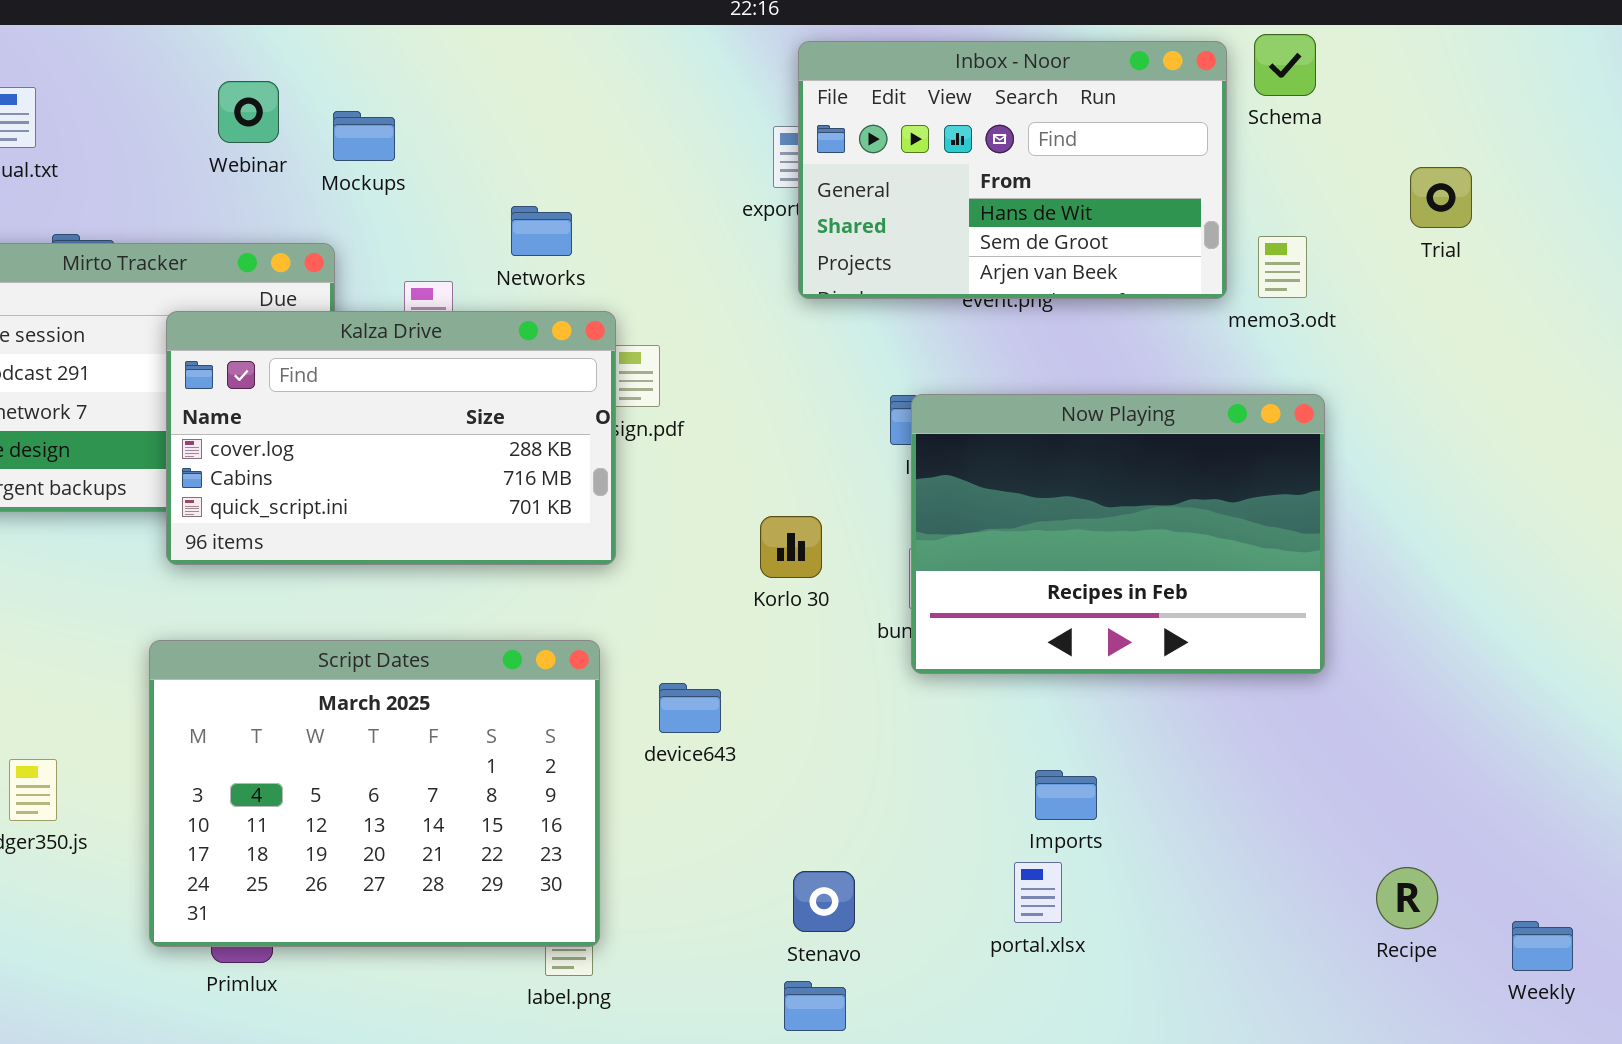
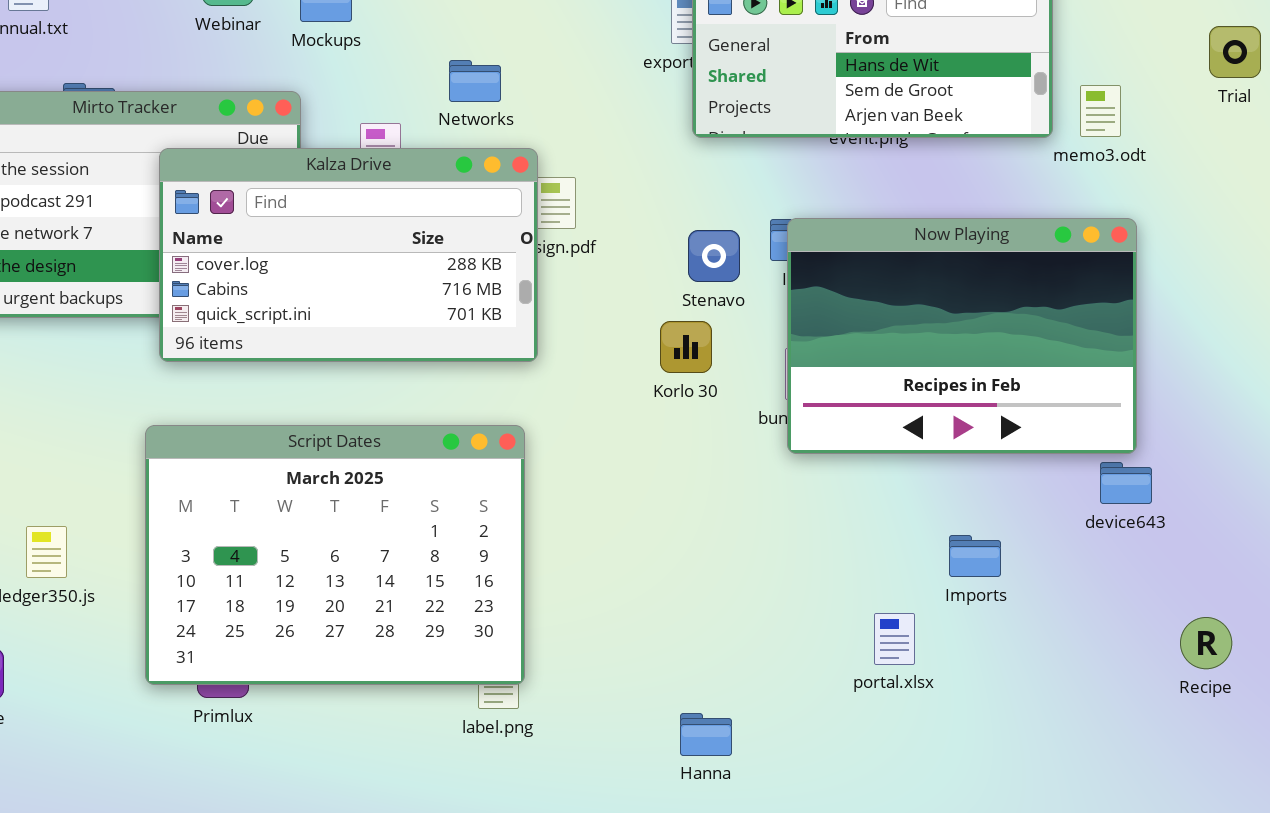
device643: [659,683,721,733] -> [1100,462,1152,504], moved
Imports: [1035,770,1097,820] -> [949,535,1001,577], moved
Stenavo: [793,871,855,932] -> [688,230,740,282], moved

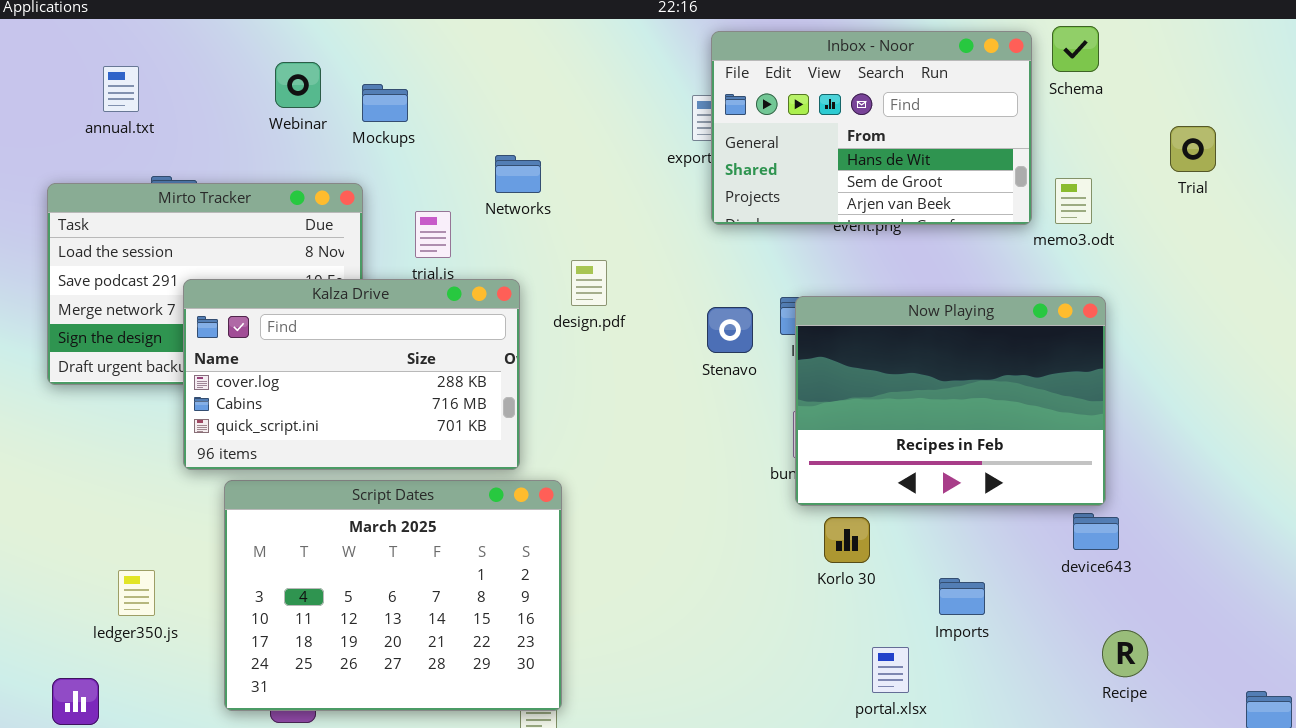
Kalza Drive: [159,148,538,362] -> [183,279,520,470], moved
Korlo 30: [660,321,712,373] -> [824,517,870,563], moved
Recipe: [1180,617,1232,669] -> [1102,630,1148,677], moved

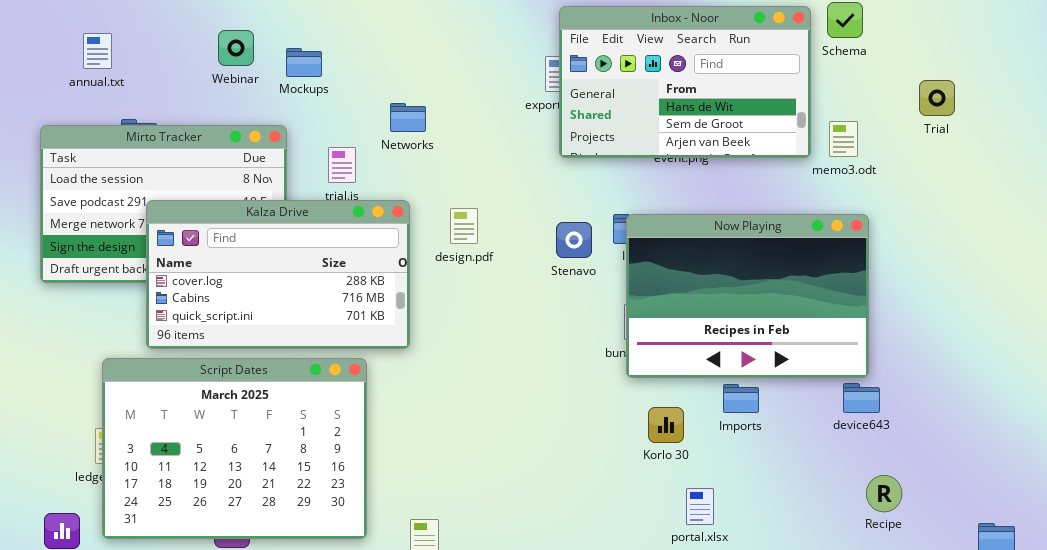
design.pdf: [571,260,607,306] -> [450,208,478,244], moved
Script Dates: [224,480,562,711] -> [102,358,367,539], moved
Korlo 30: [824,517,870,563] -> [648,407,684,443], moved
Imports: [939,578,985,615] -> [723,384,759,413], moved

